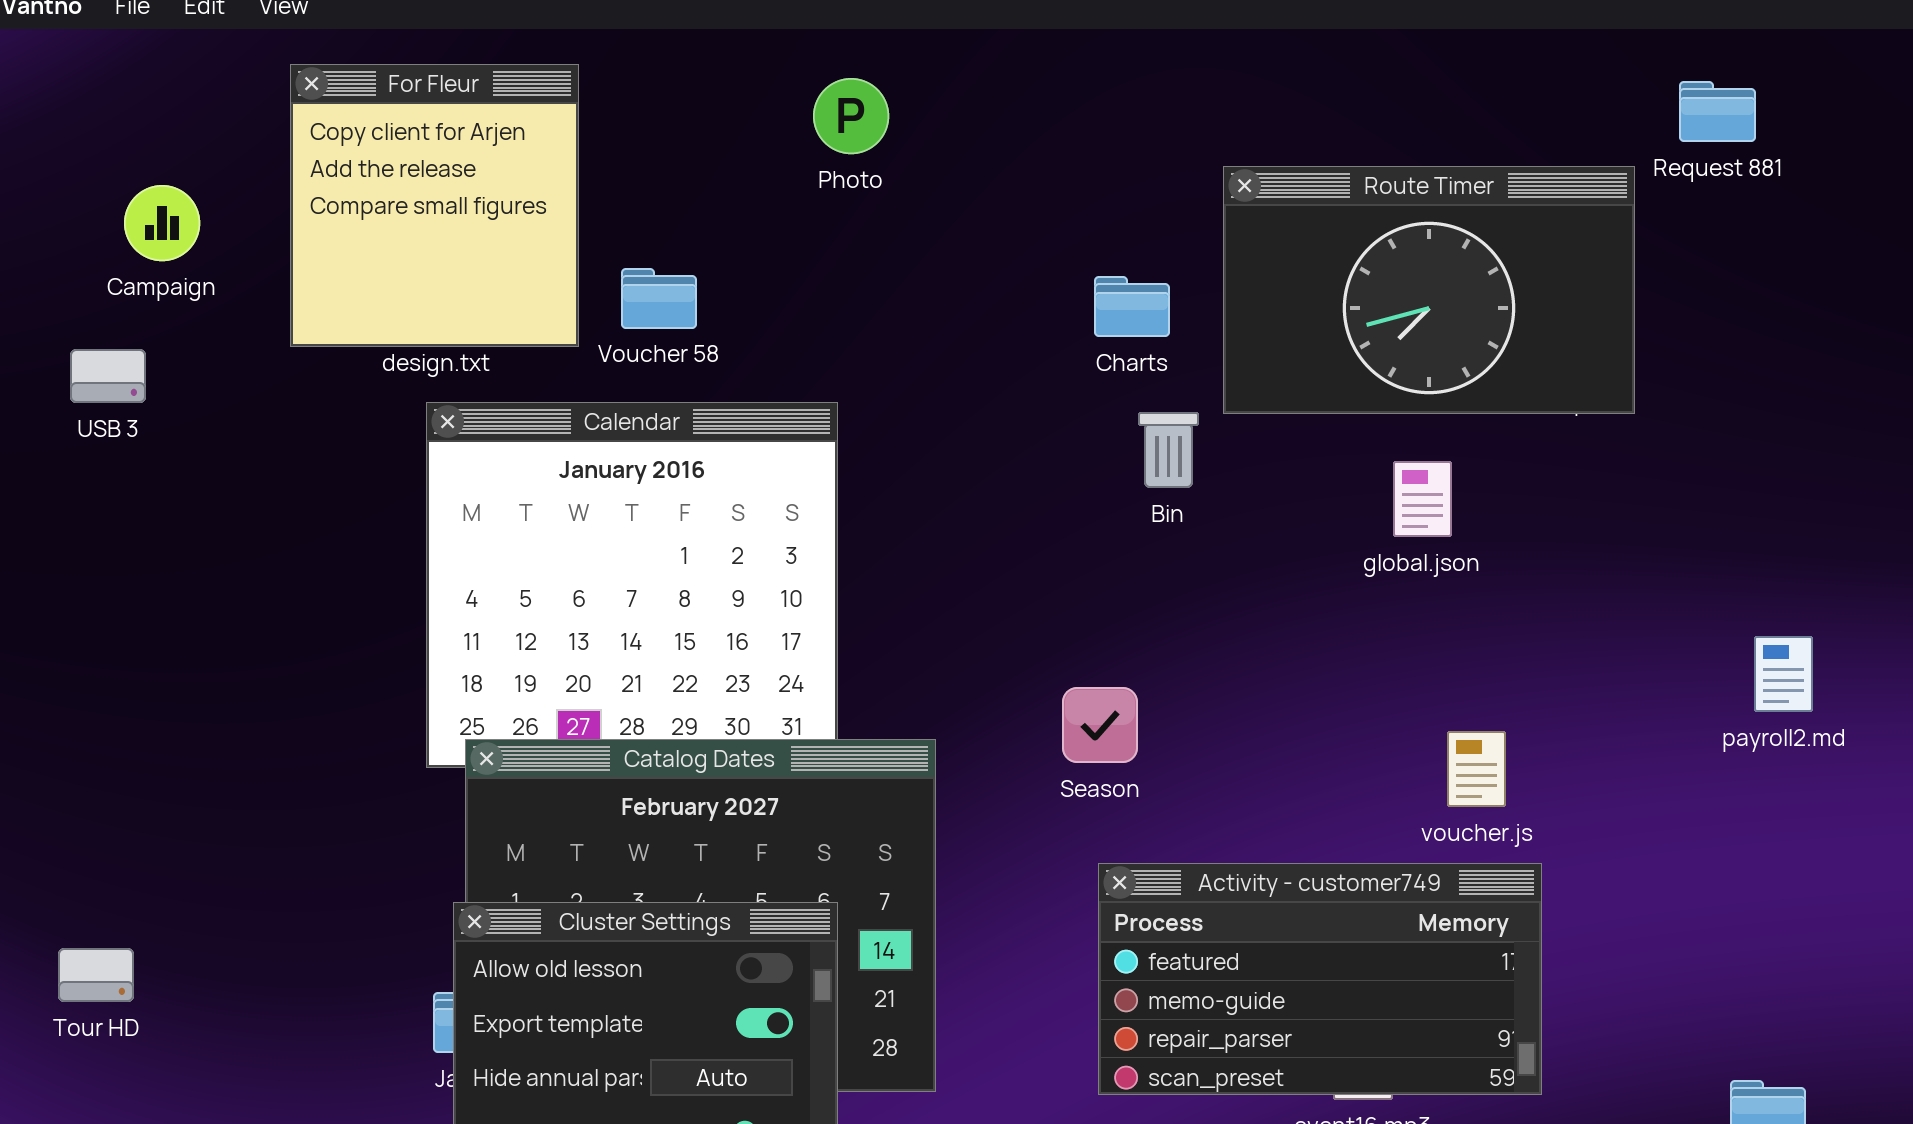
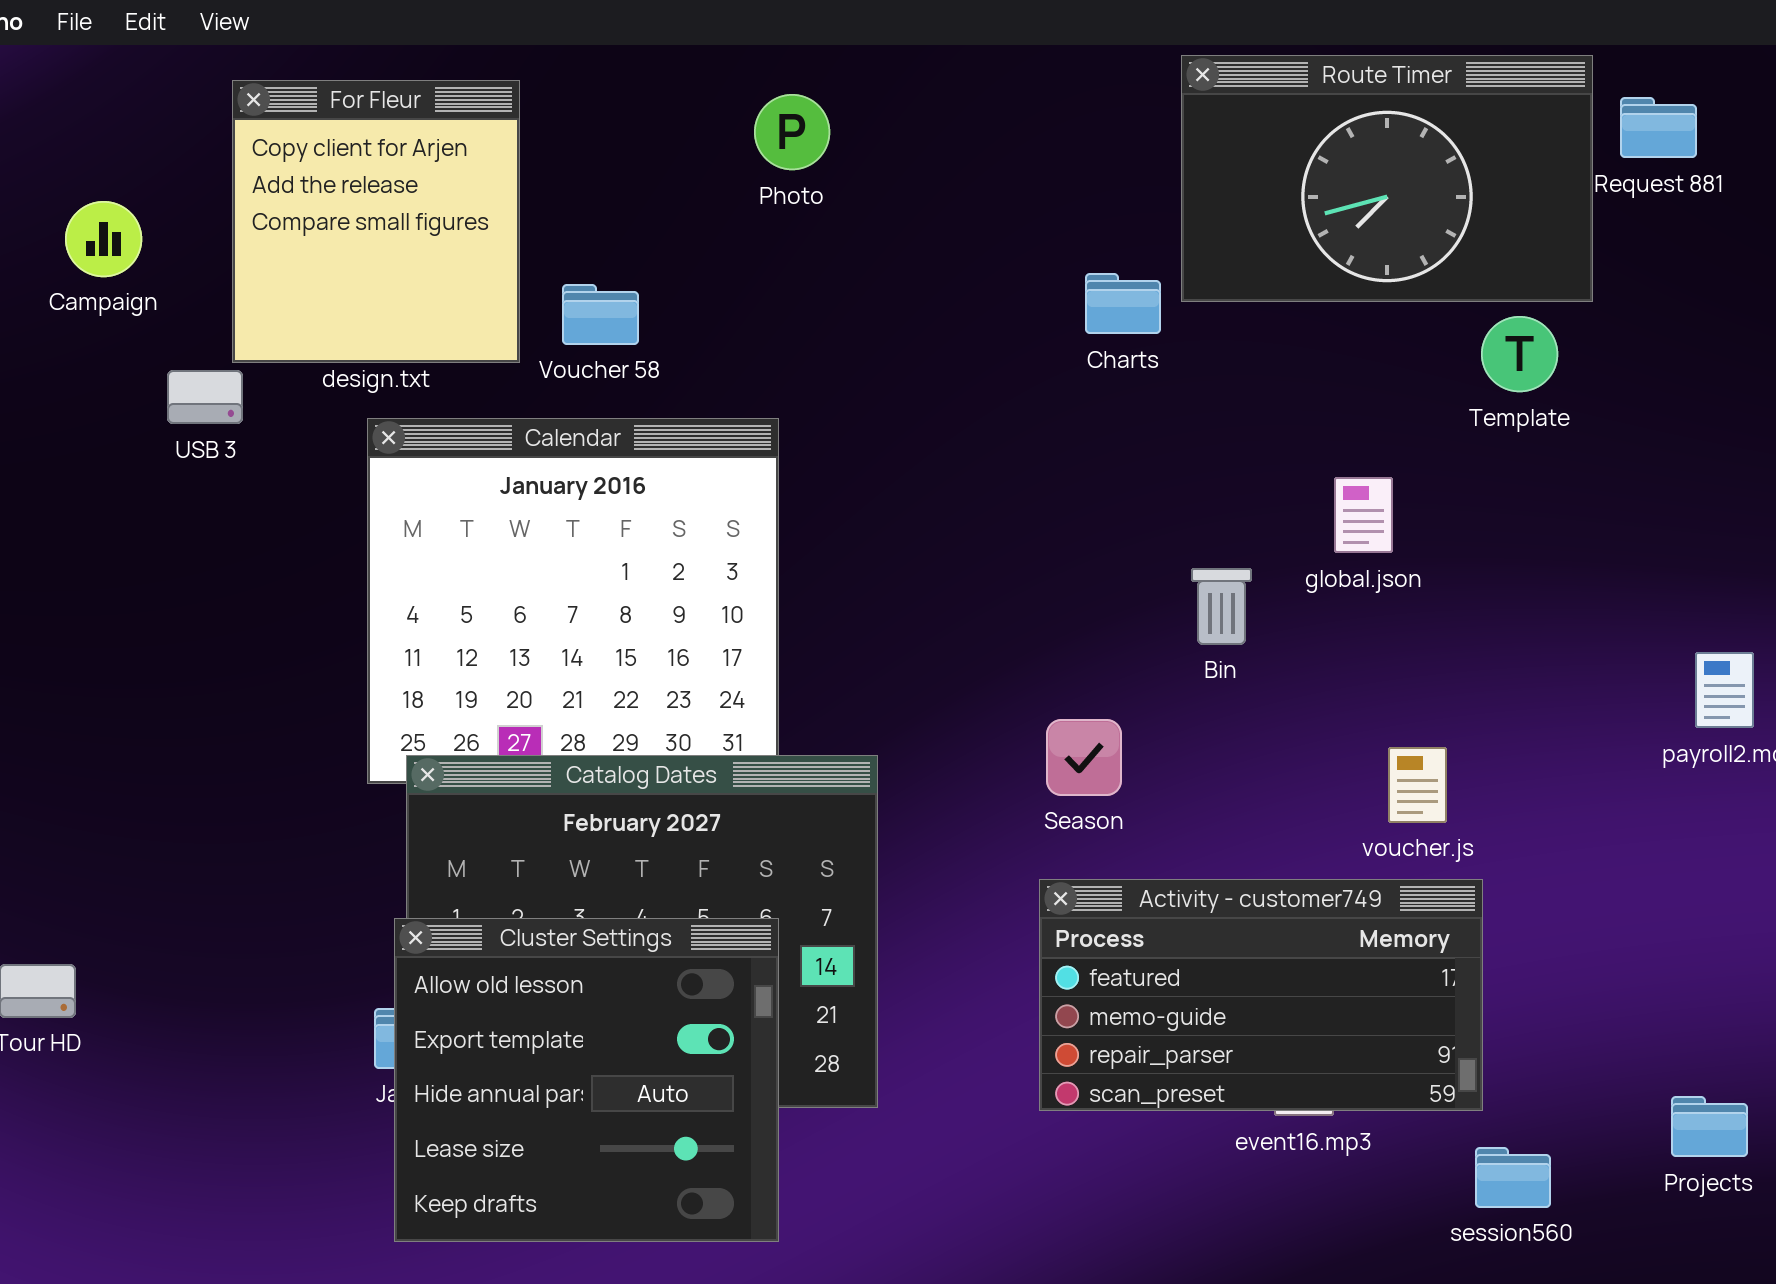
Route Timer: [1223,166,1635,414] -> [1181,55,1593,302], moved
Charts: [1094,276,1170,337] -> [1085,273,1161,334], moved
USB 3: [70,349,146,403] -> [167,370,243,424], moved
Bin: [1138,412,1199,488] -> [1191,568,1252,645], moved
Season: [1062,687,1138,763] -> [1046,719,1122,796], moved

